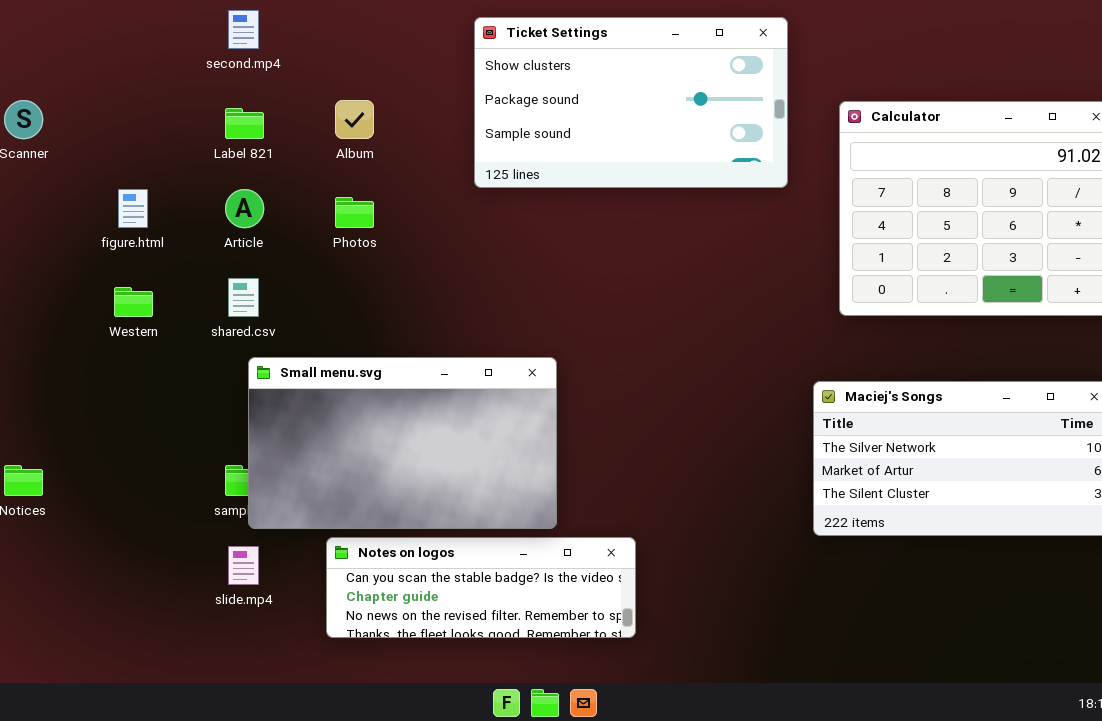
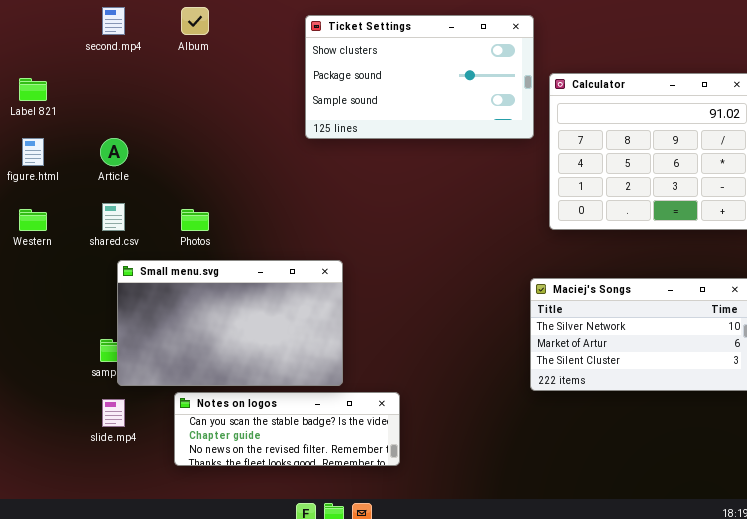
Ticket Settings: [474,17,788,188] -> [305,15,534,139], moved
Album: [335,100,374,139] -> [181,7,209,35], moved
Label 821: [225,108,264,139] -> [19,78,47,101], moved
Photos: [335,197,374,228] -> [181,209,209,231], moved

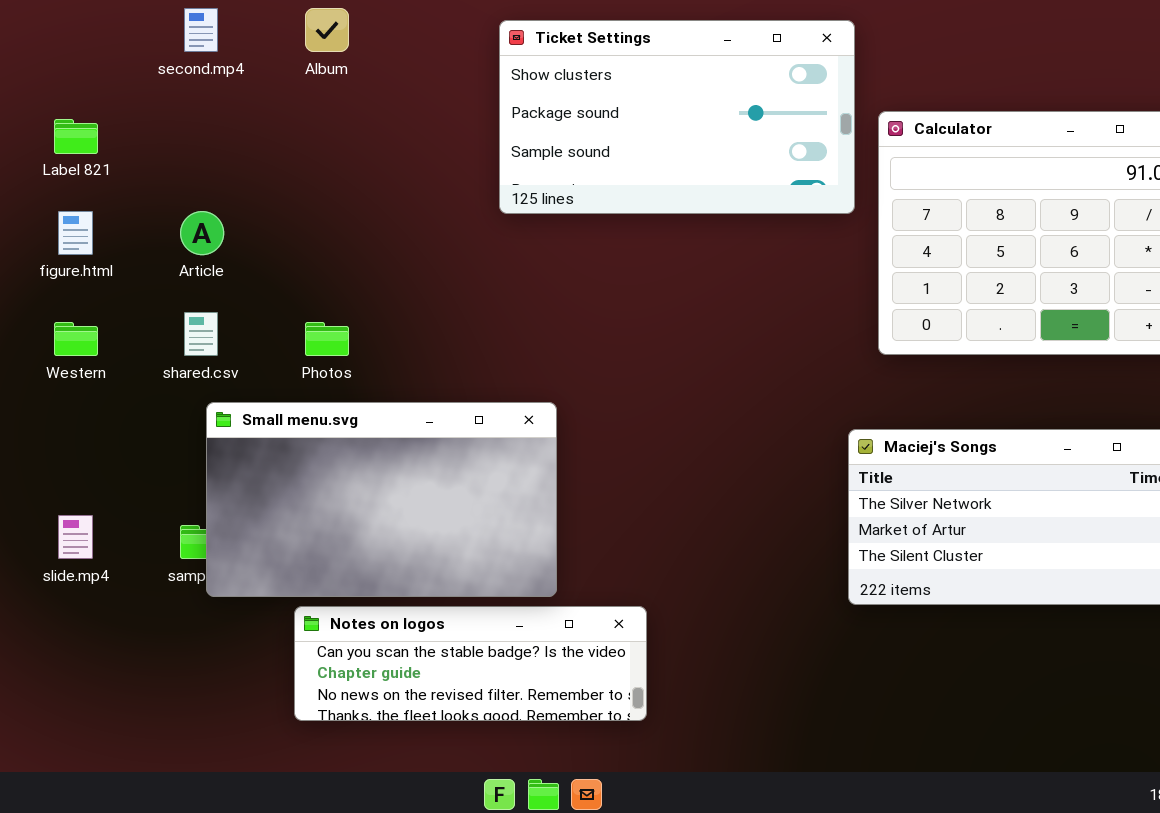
slide.mp4: [102,399,125,427] -> [58,515,93,559], moved

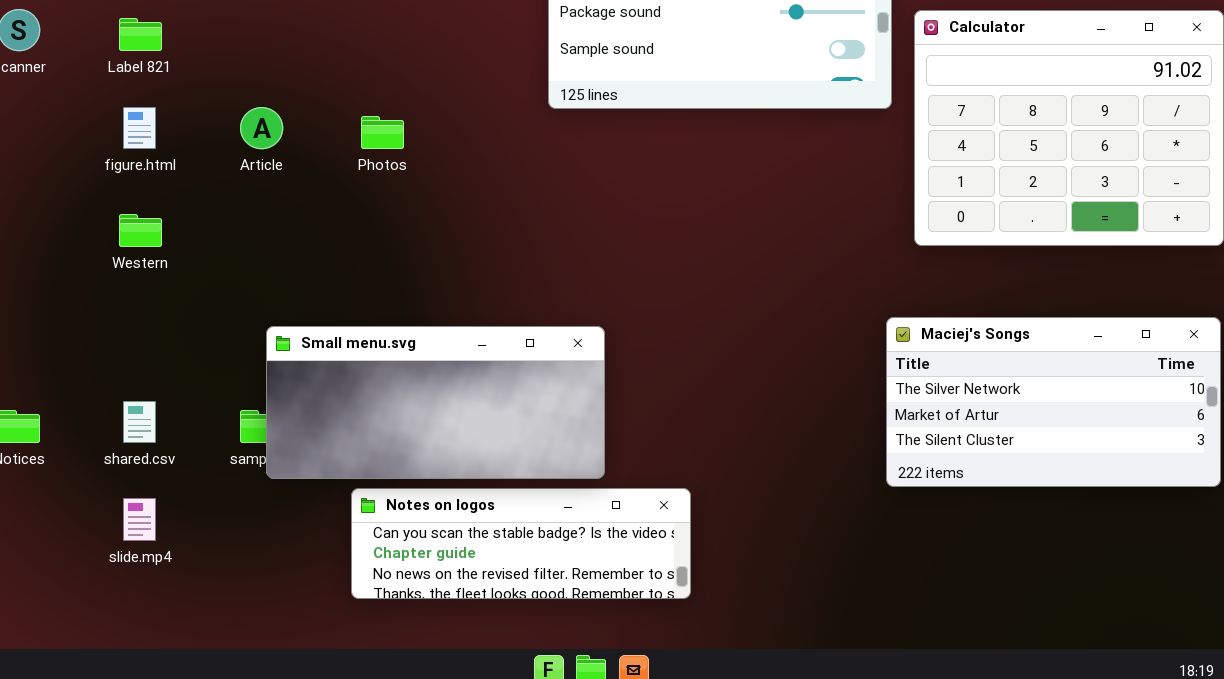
shared.csv: [184,312,218,356] -> [123,401,156,443], moved
Photos: [305,322,349,356] -> [361,116,404,149], moved
Small menu.svg: [206,402,557,597] -> [266,326,605,479], resized
slide.mp4: [58,515,93,559] -> [123,498,156,541], moved

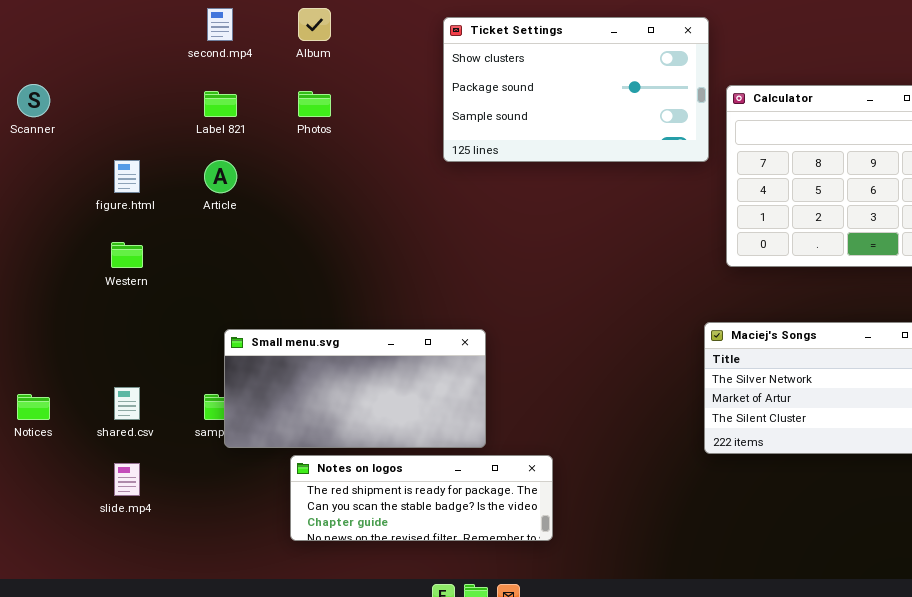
Label 821: [119,18,162,51] -> [204,91,237,117], moved
Photos: [361,116,404,149] -> [298,91,331,117], moved
Notes on logos: [351,488,691,599] -> [290,455,553,541], scrolled up 1 row

